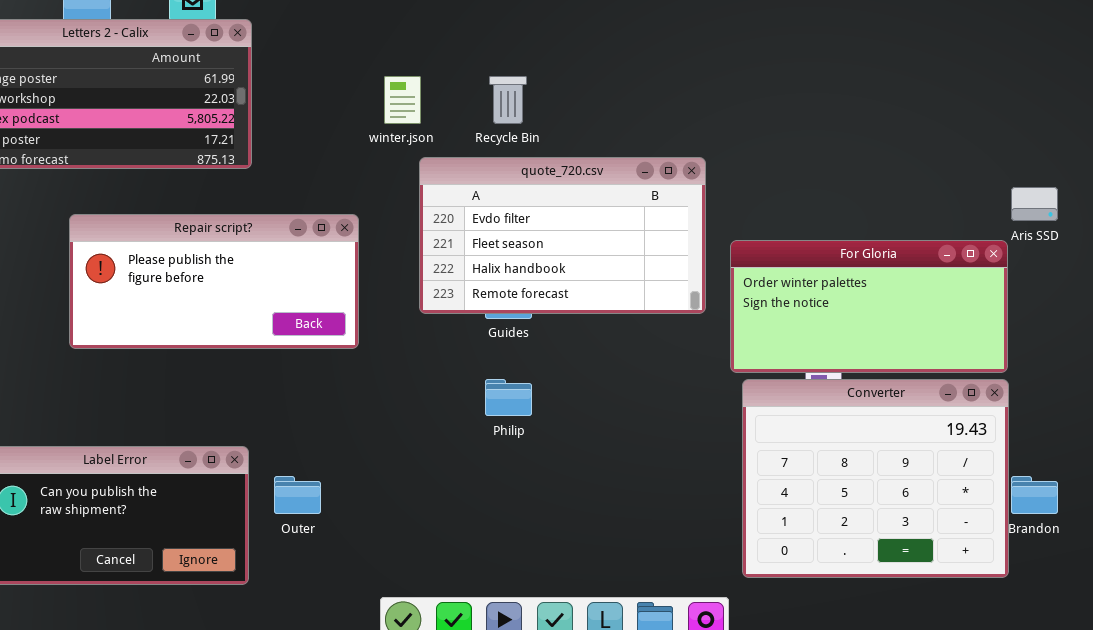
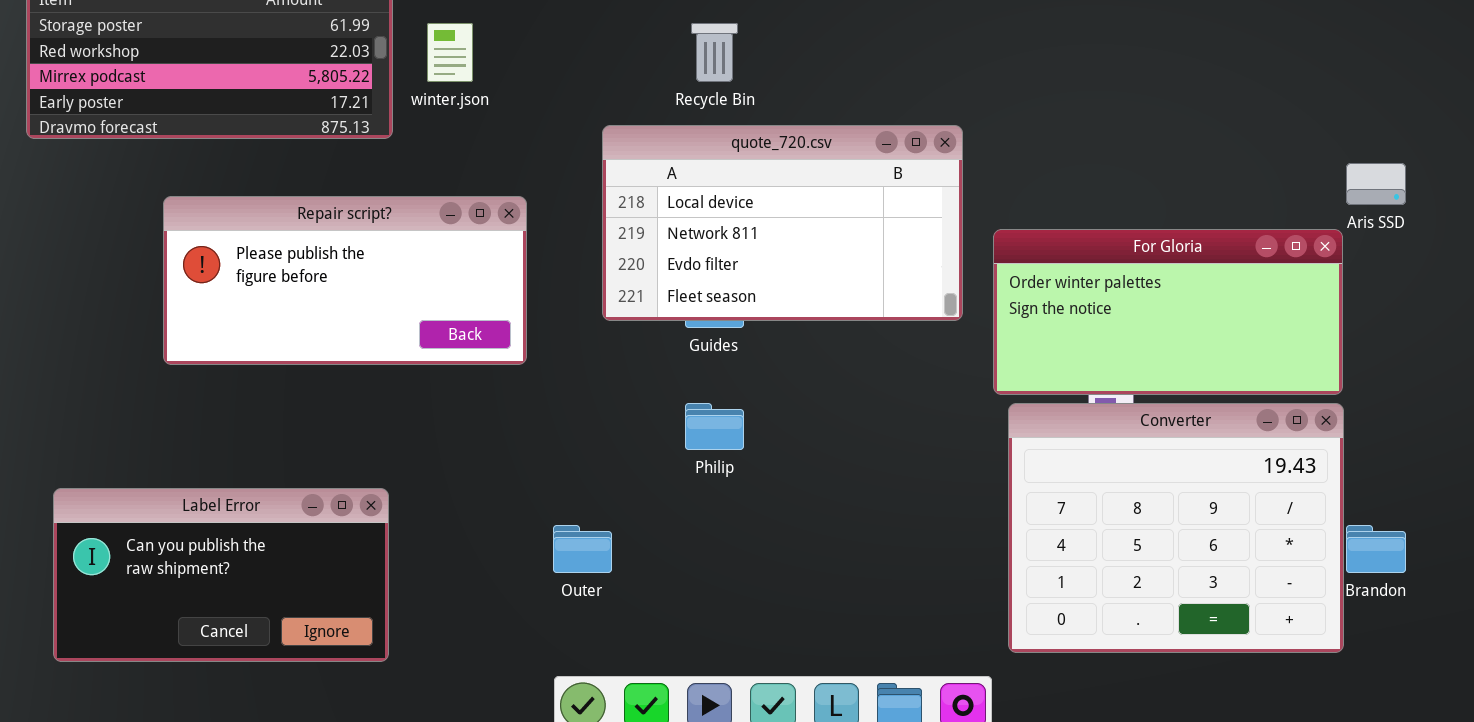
winter.json: [384,76,421,124] -> [427,23,473,82], moved
quote_720.csv: [419,157,706,314] -> [602,125,963,321], scrolled up 2 rows
Outer: [274,476,321,514] -> [553,525,612,573], moved

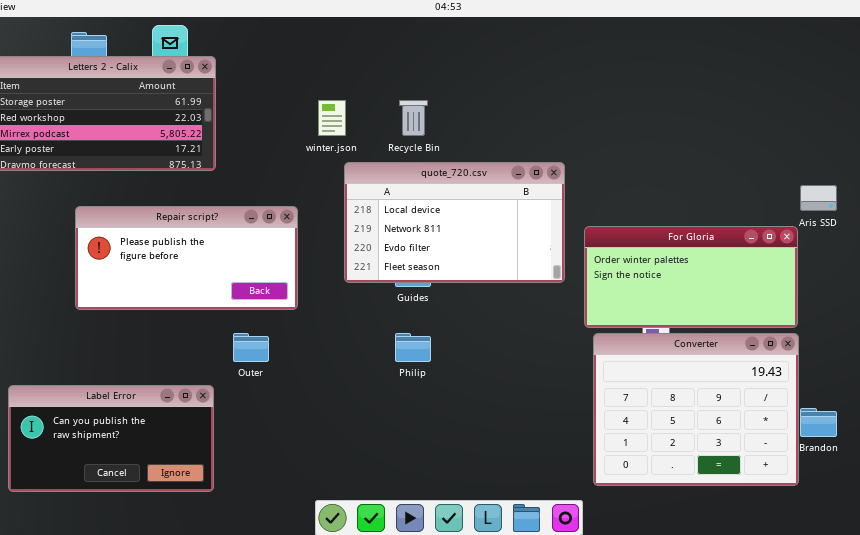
winter.json: [427,23,473,82] -> [318,100,346,136], moved
Outer: [553,525,612,573] -> [233,333,269,362], moved

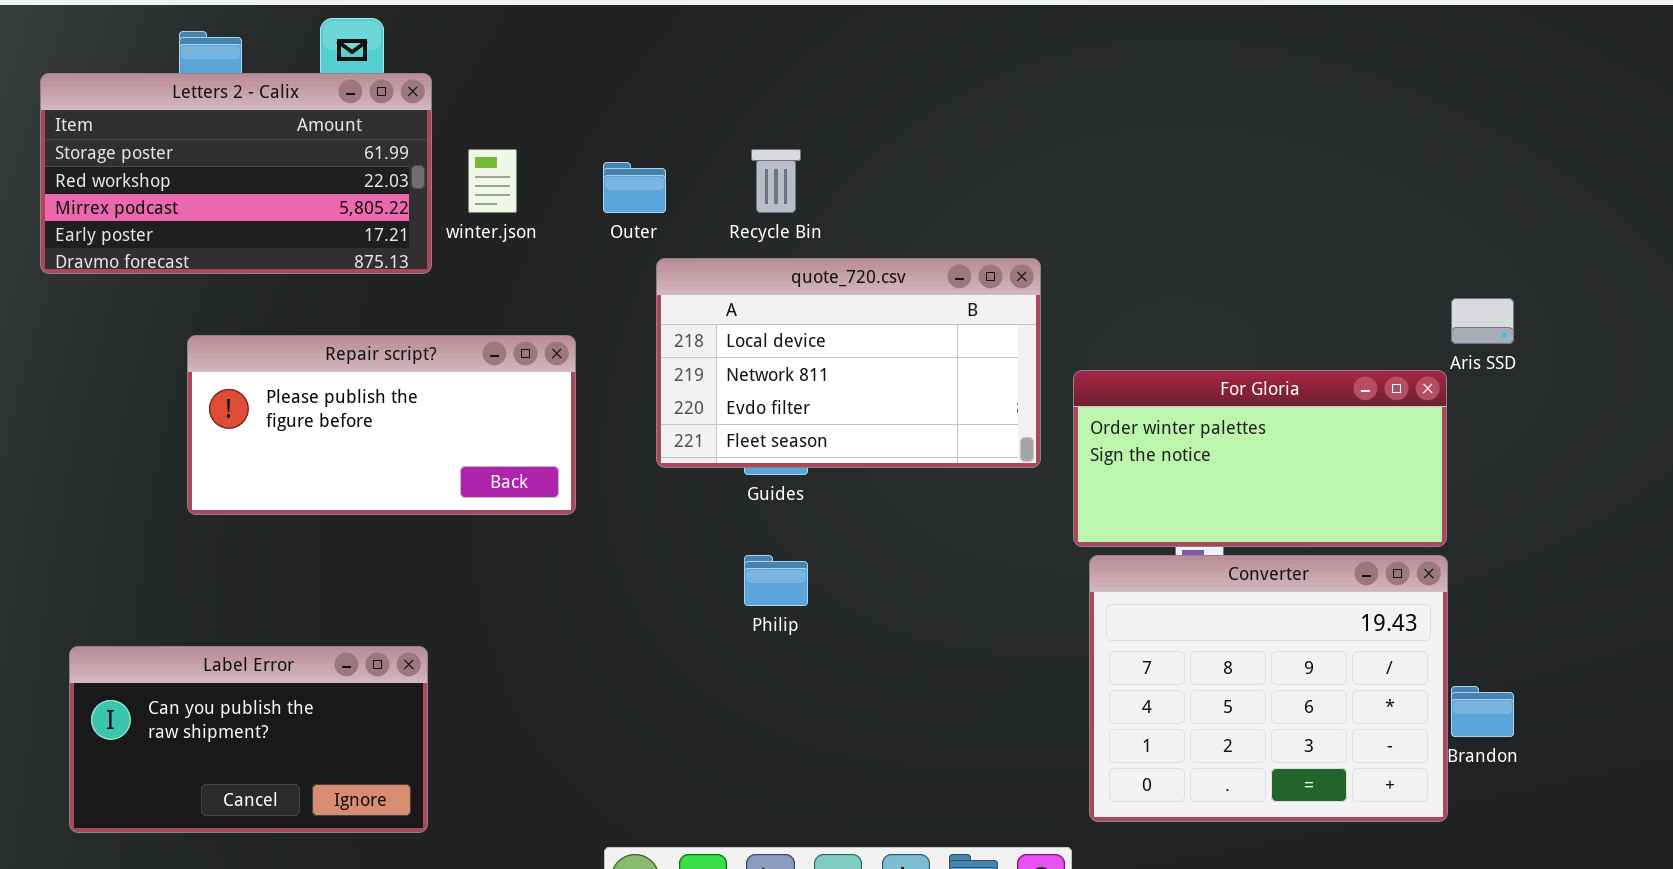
winter.json: [318,100,346,136] -> [468,149,517,213], moved
Outer: [233,333,269,362] -> [603,162,666,213], moved

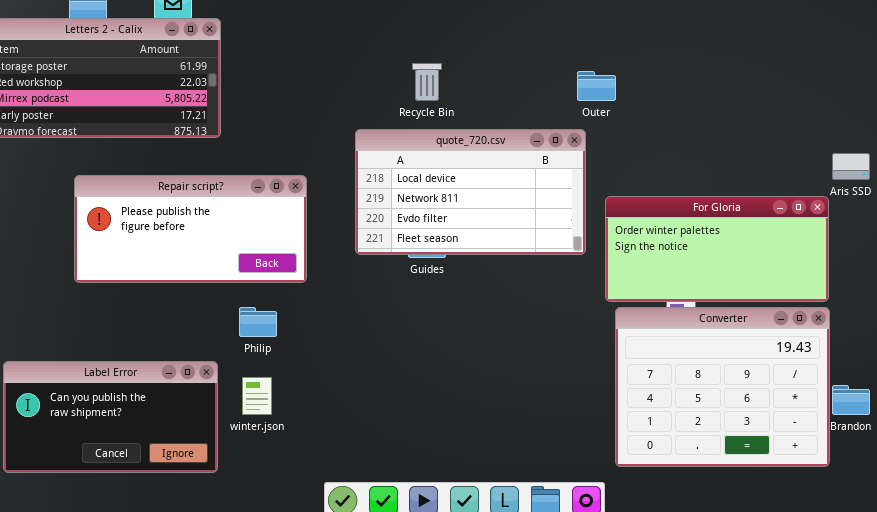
winter.json: [468,149,517,213] -> [242,377,272,415], moved
Outer: [603,162,666,213] -> [577,71,616,101], moved
Philip: [744,555,808,606] -> [239,307,277,337], moved

